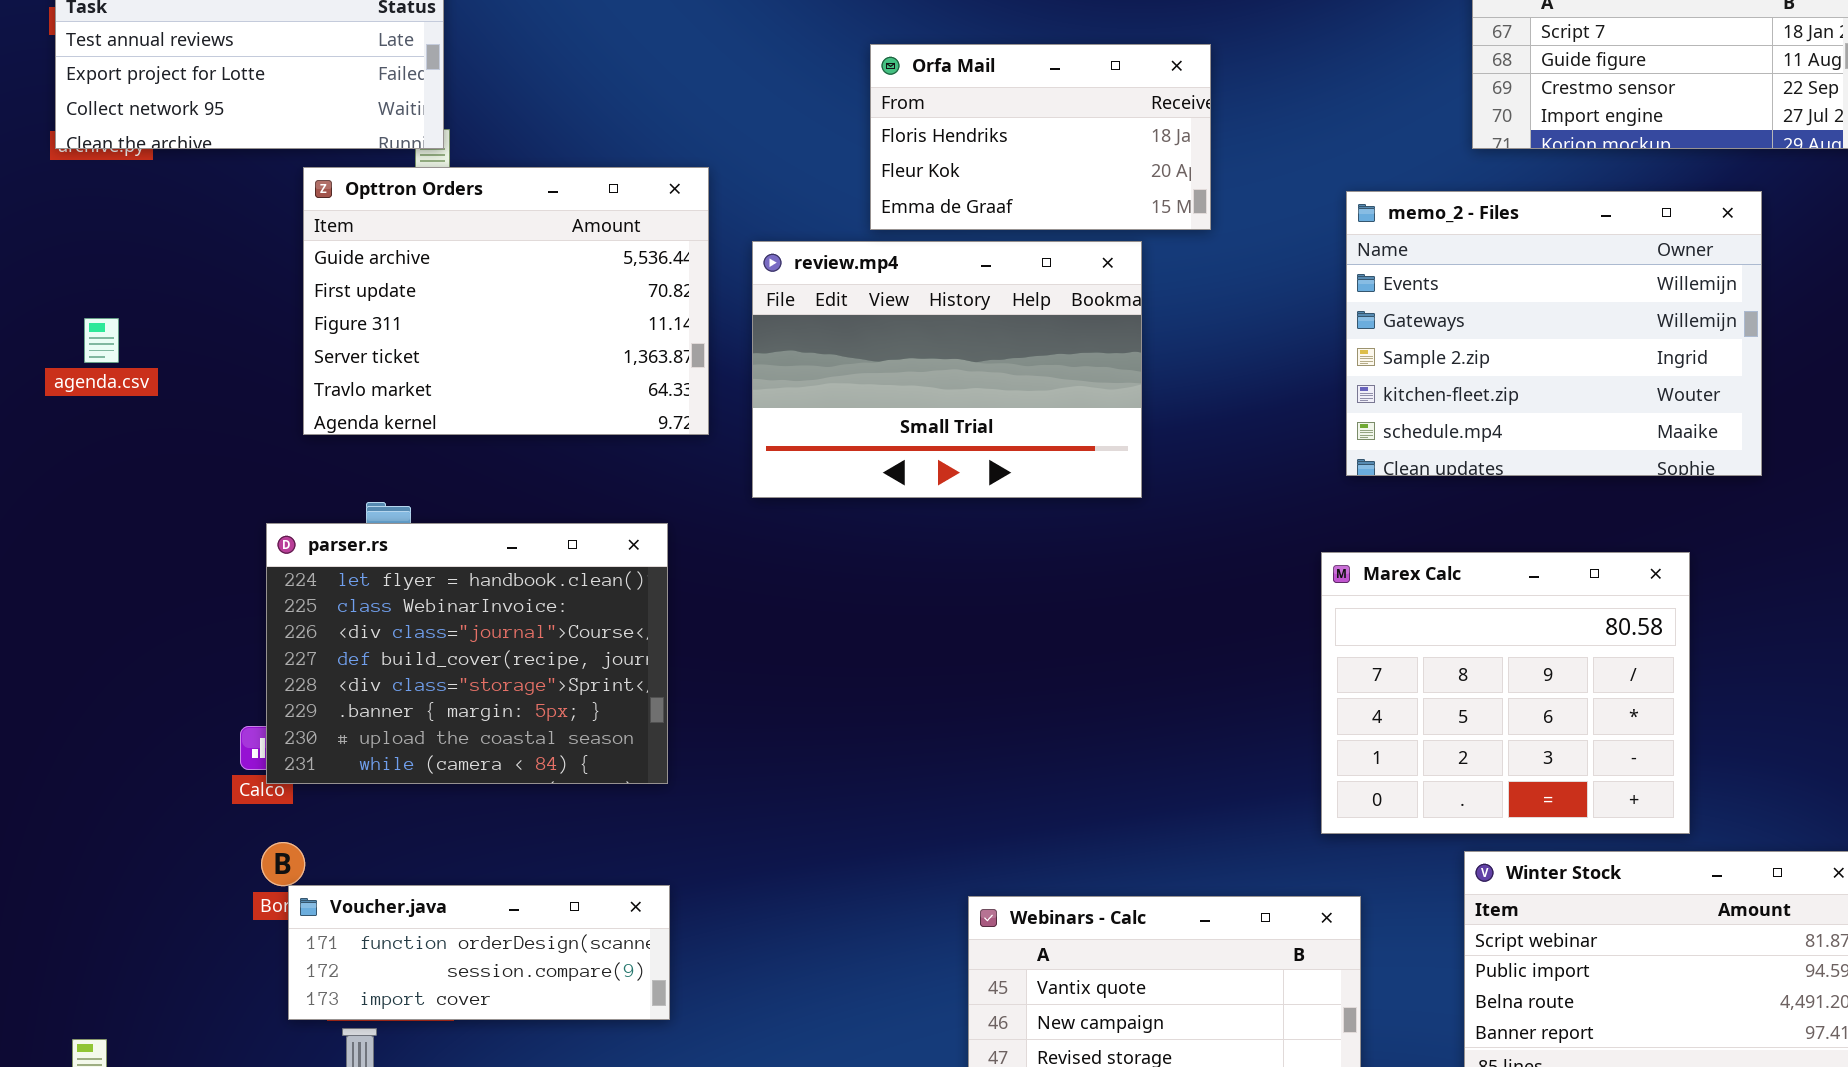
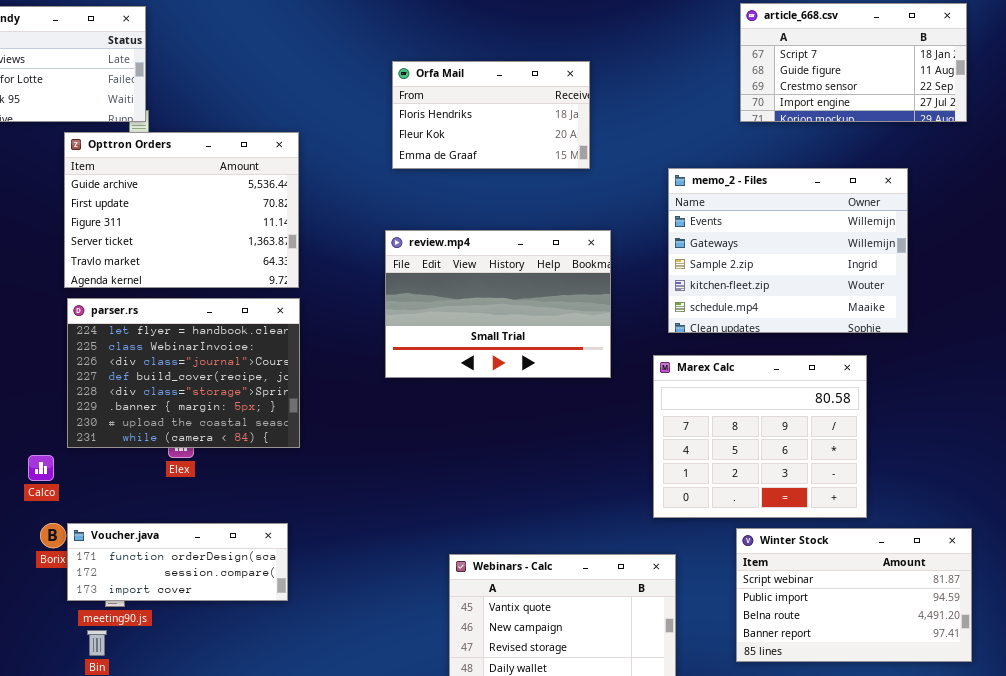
memo_2 - Files: [1346,191,1762,476] -> [668,168,908,333], moved
review.mp4: [752,241,1142,498] -> [385,230,611,378], moved
parser.rs: [266,523,668,784] -> [67,298,300,448], moved
Voucher.java: [288,885,670,1020] -> [67,523,288,601], moved

